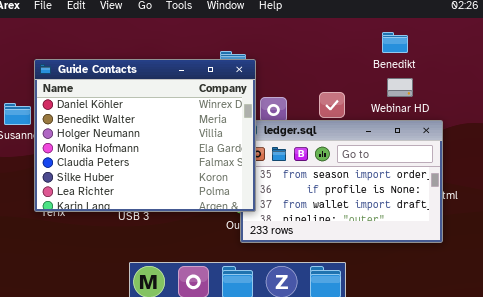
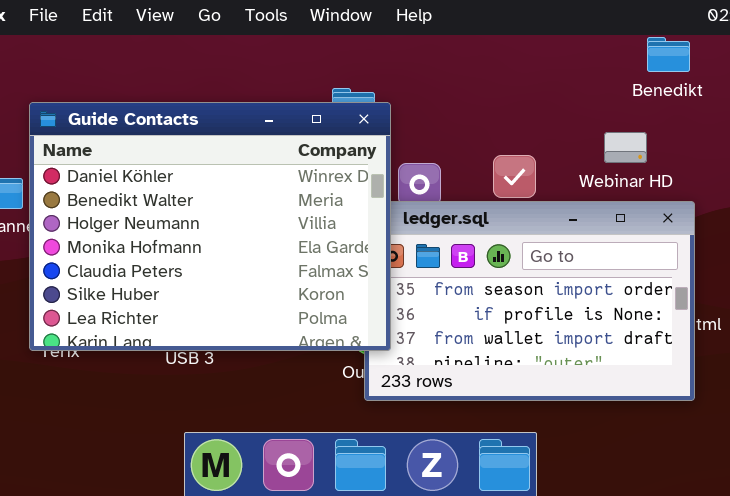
Benedikt: [382,32,408,53] -> [647,37,690,72], moved

